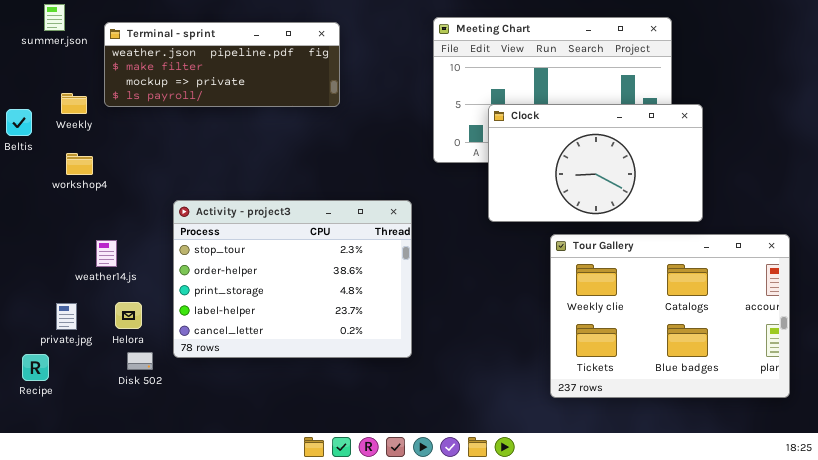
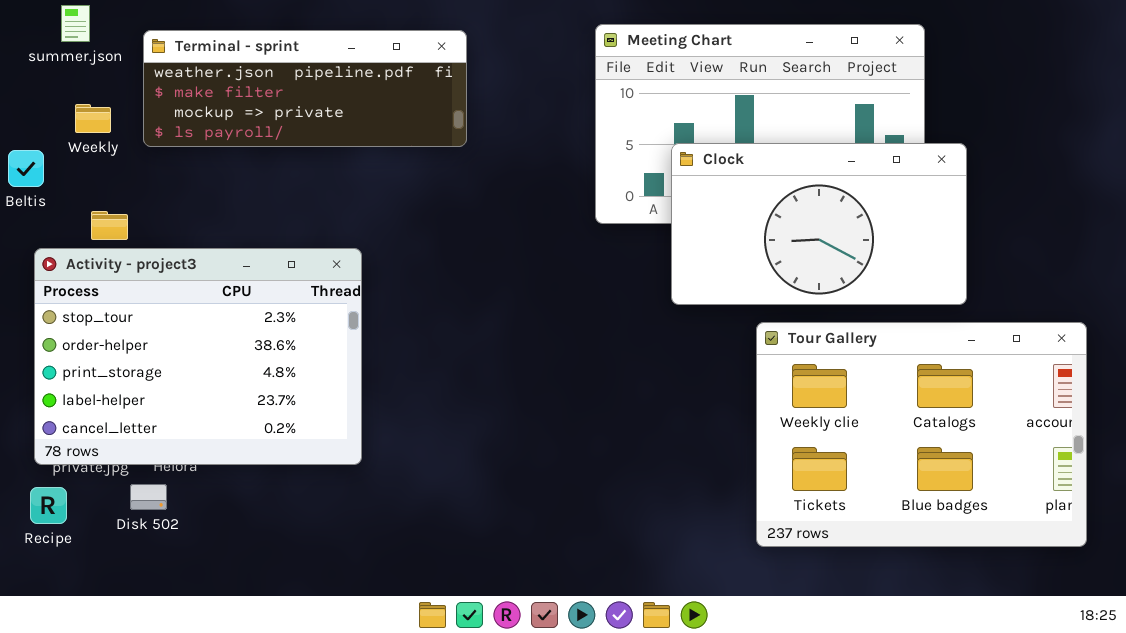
Weekly: [61,93,87,114] -> [75,104,111,133], moved
Activity - project3: [173,200,412,358] -> [34,248,362,465], moved
Disk 502: [127,352,153,370] -> [130,484,167,510], moved

